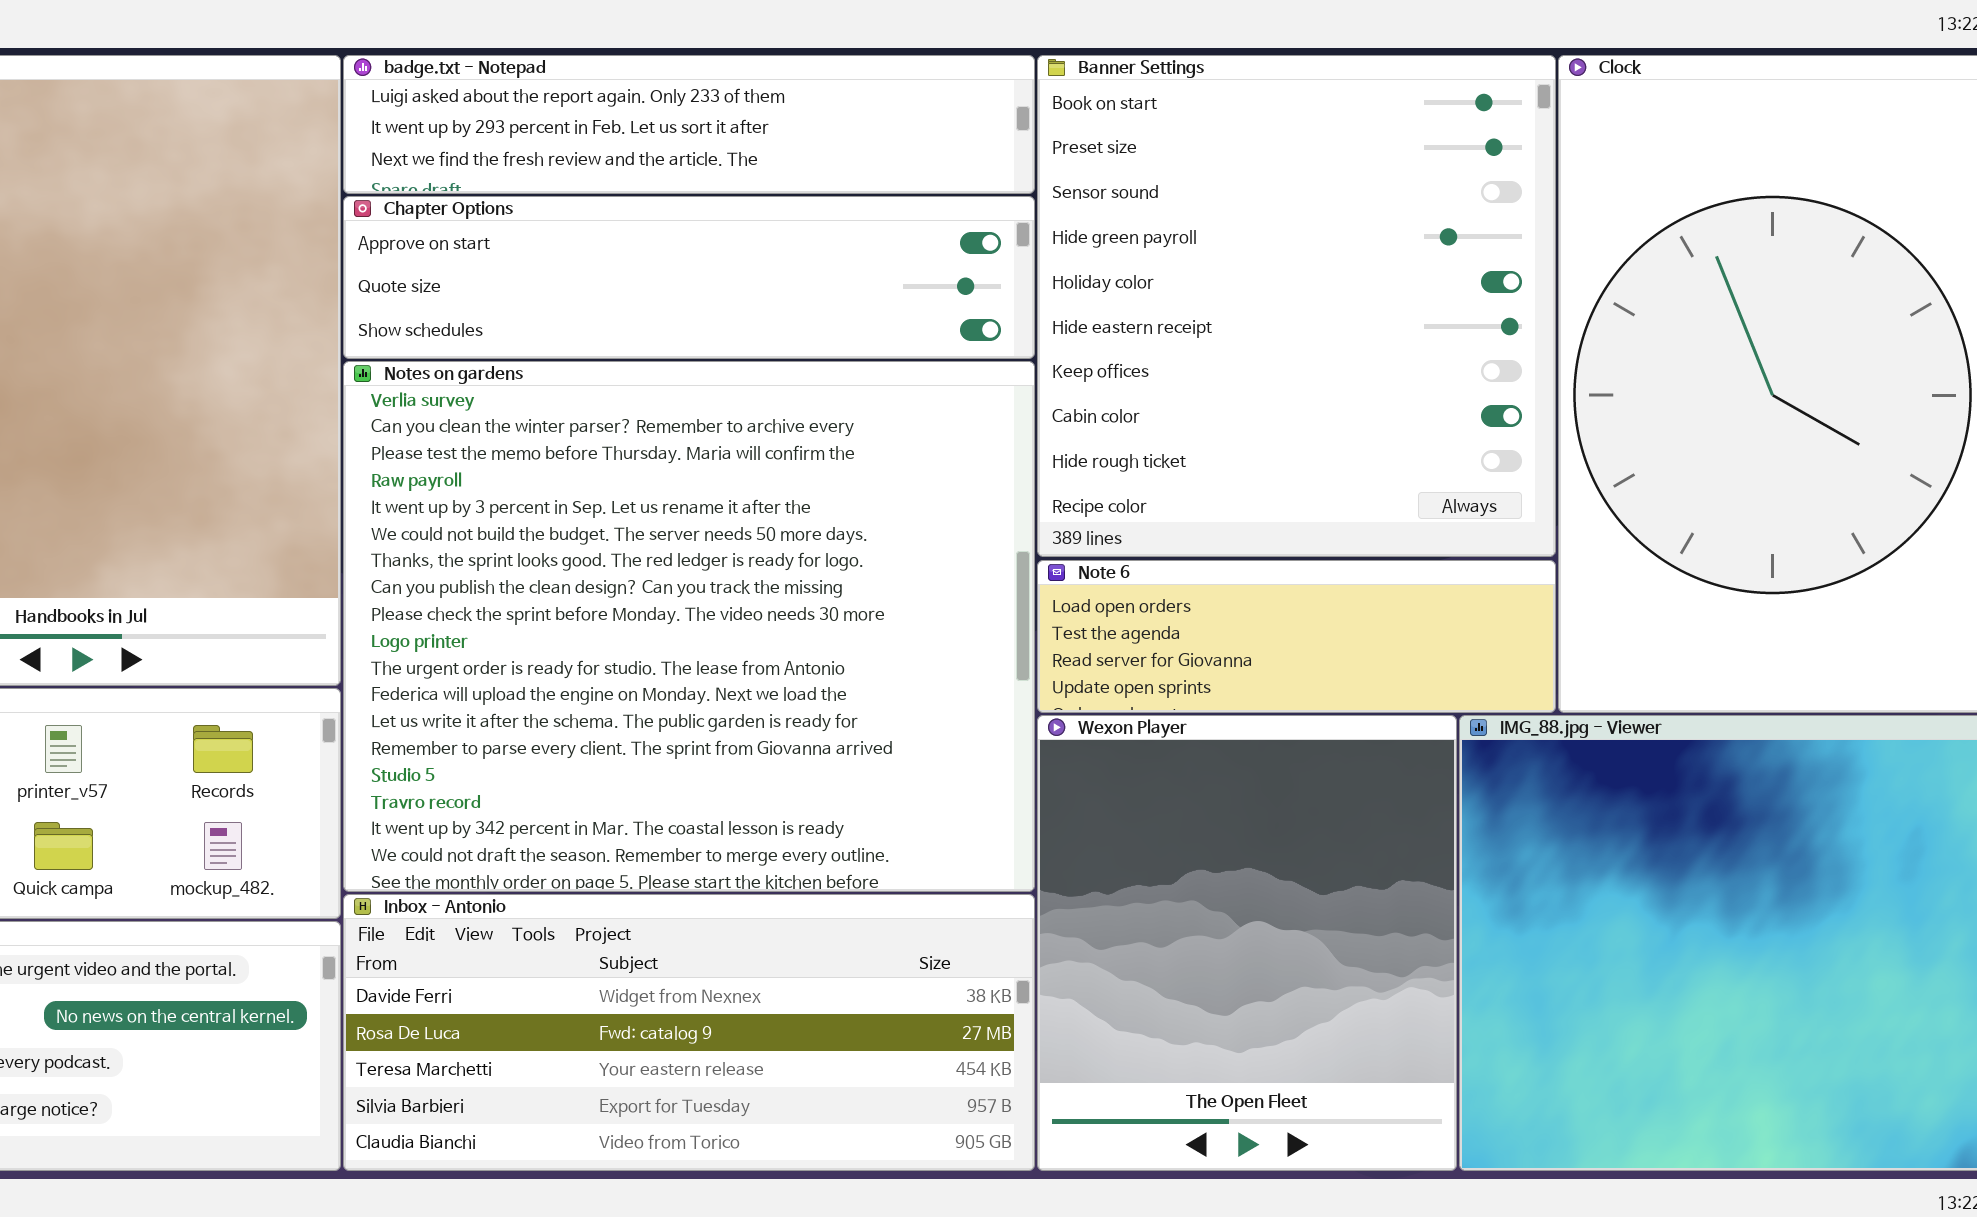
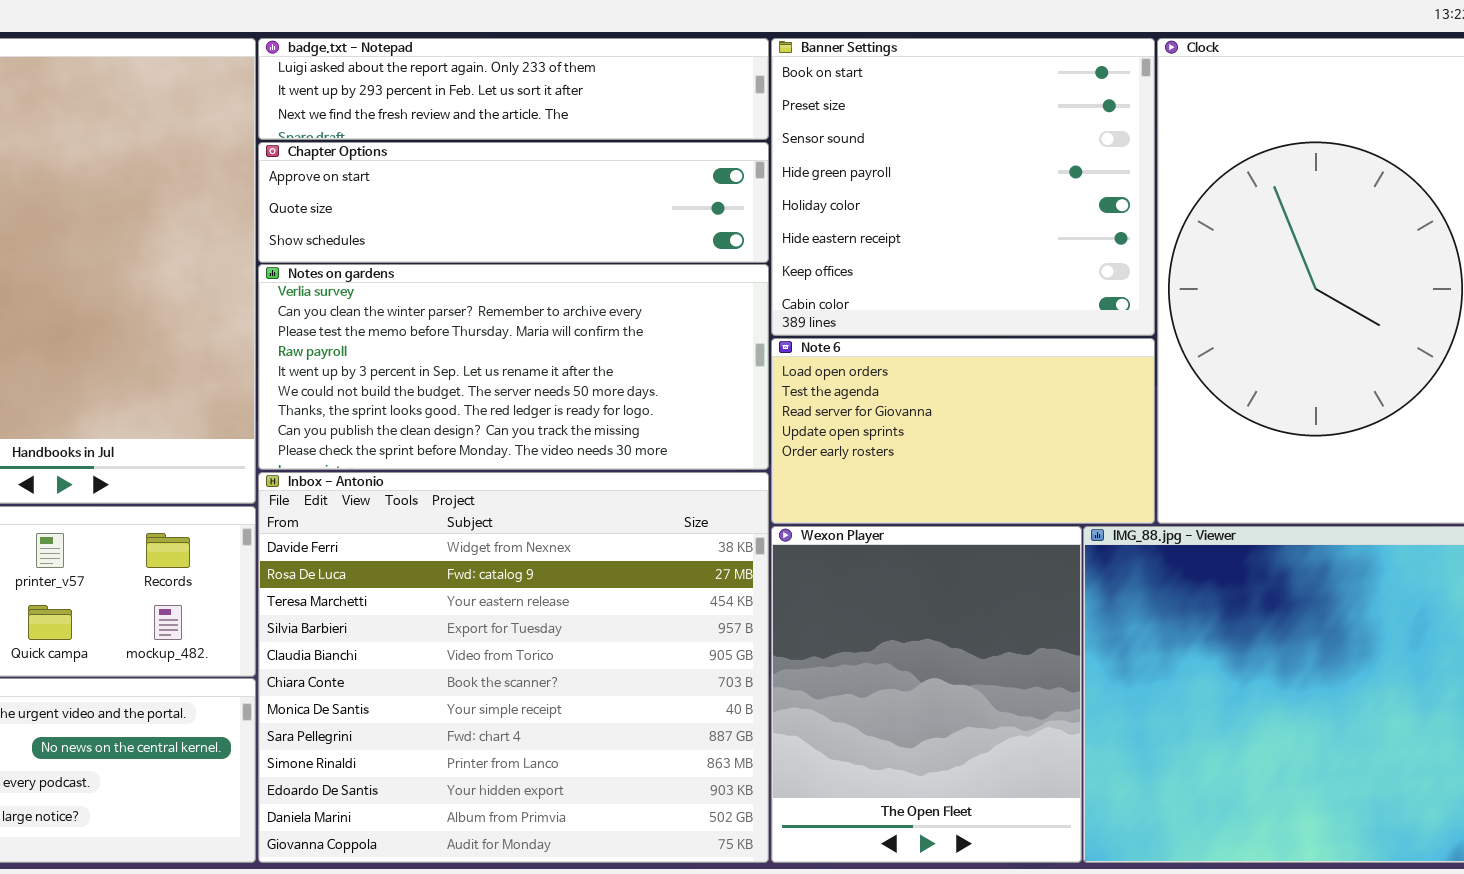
Banner Settings: [1037,55,1556,557] -> [771,38,1155,336], resized
Notes on gardens: [343,361,1035,892] -> [258,264,769,470], resized
Note 6: [1037,560,1556,713] -> [771,338,1155,524], resized
Inbox - Antonio: [343,894,1035,1171] -> [258,472,769,863], resized

